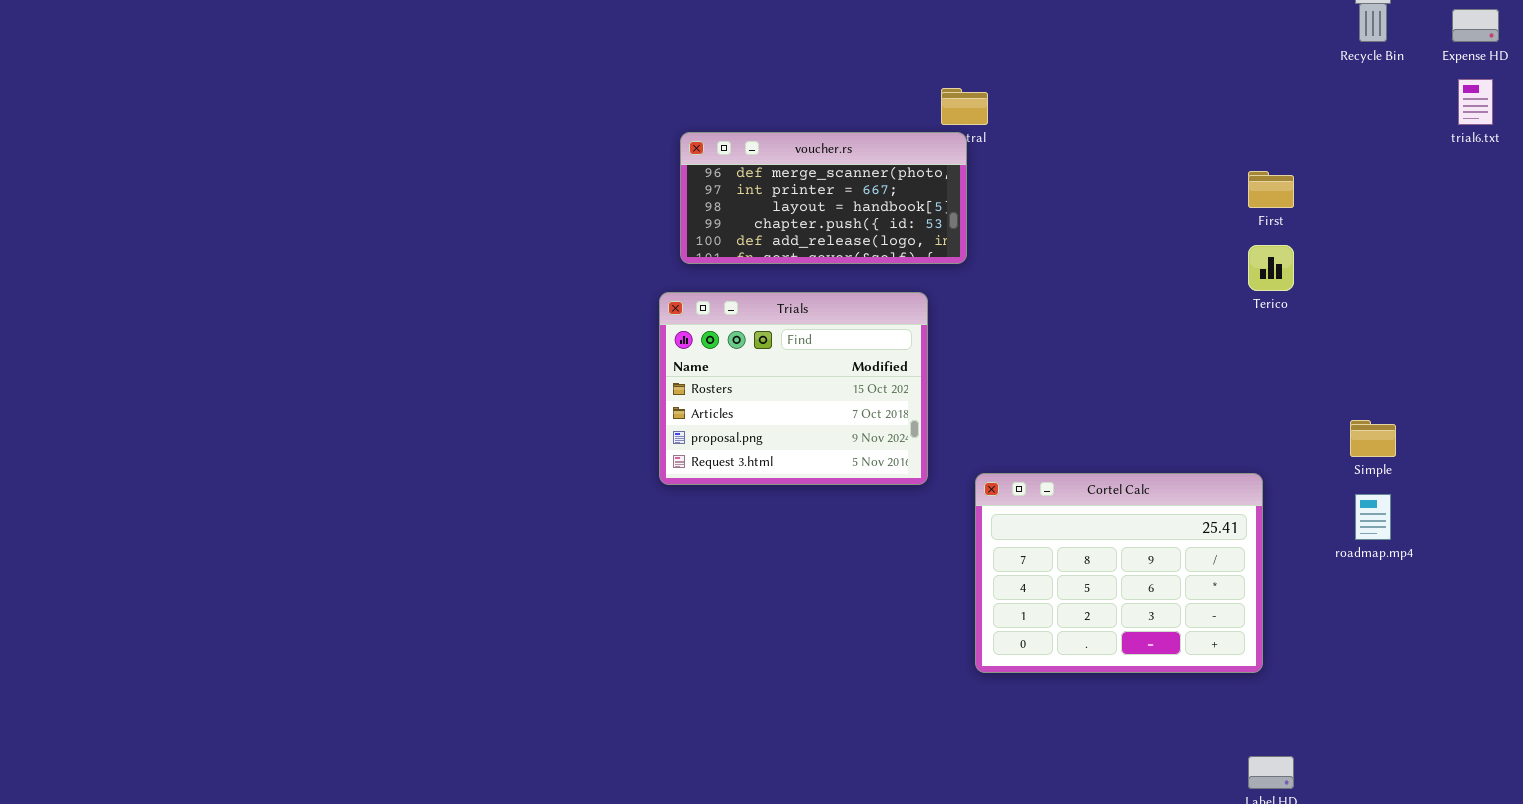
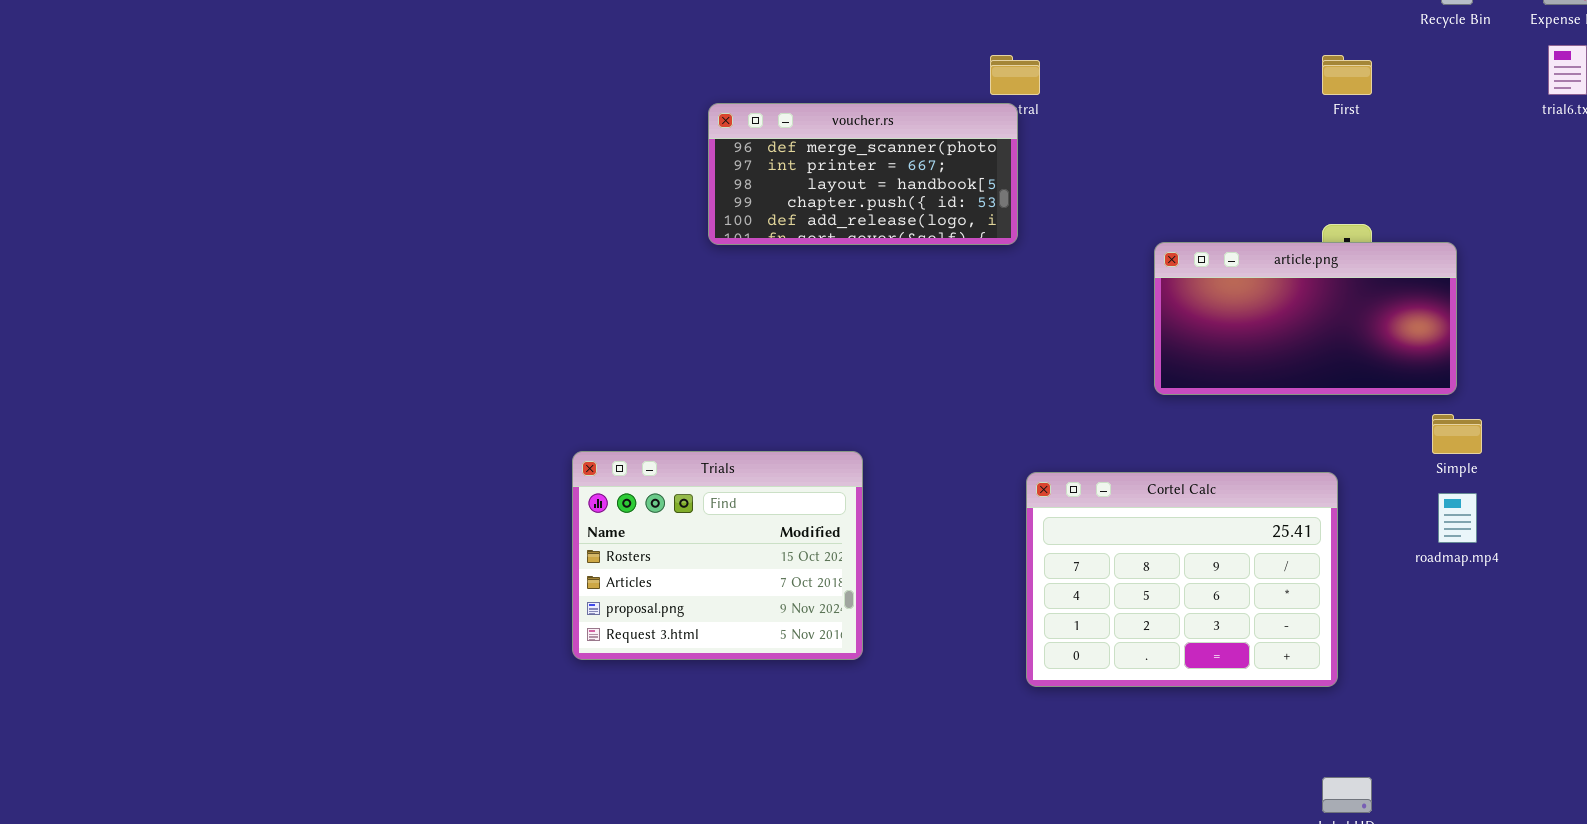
First: [1248,171,1294,208] -> [1322,55,1372,95], moved
article.png: none -> [1154,242,1457,395], opened
Trials: [659,292,928,485] -> [572,451,863,660], moved

